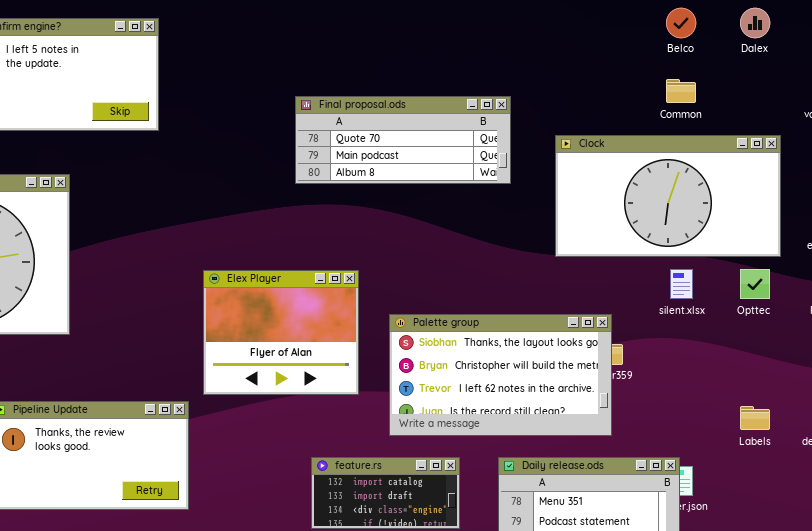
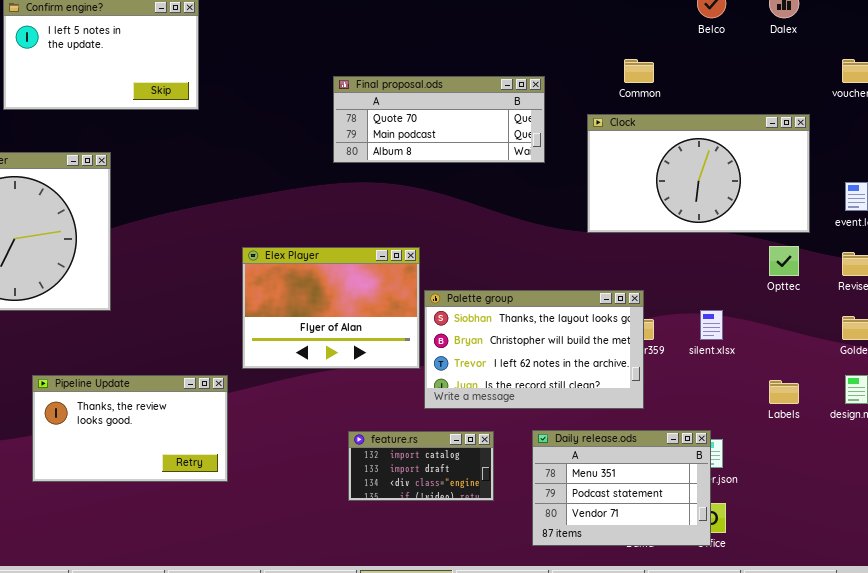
Common: [666,79,696,103] -> [624,59,654,83], moved
silent.xlsx: [670,269,693,299] -> [700,310,723,340], moved
Elex Player: [203,270,359,395] -> [242,247,420,369], resized

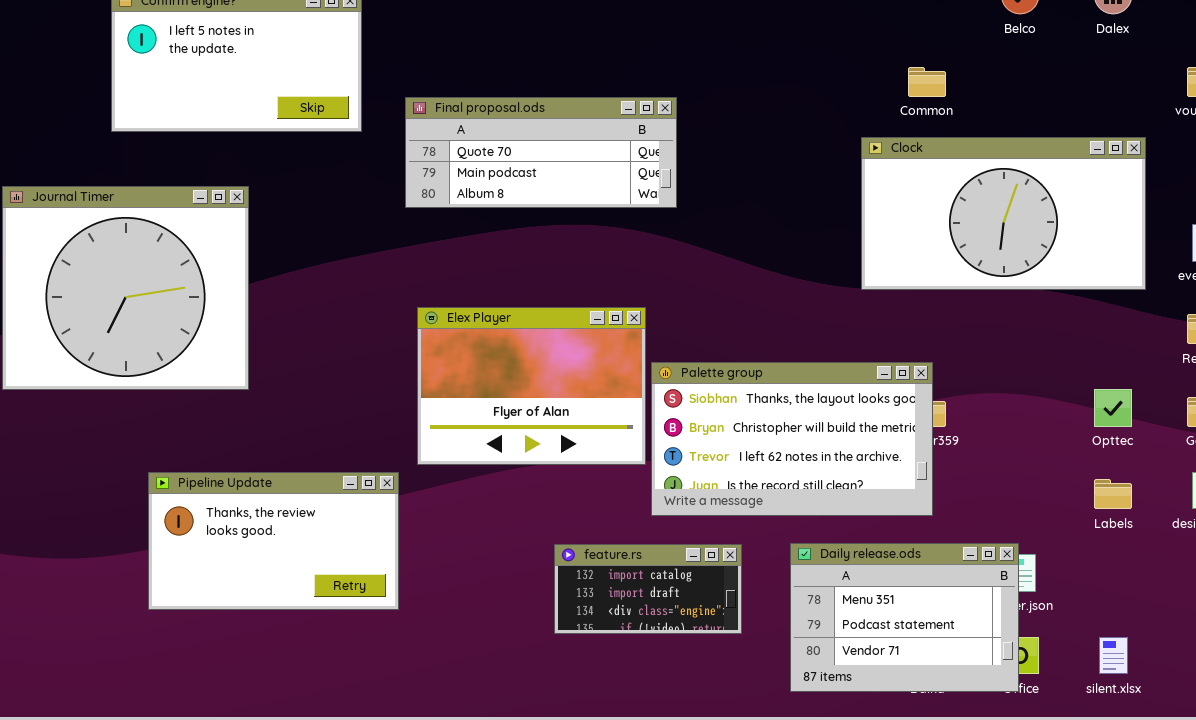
Final proposal.ods: [333,76,545,163] -> [405,97,677,208], moved
Opttec: [769,246,799,276] -> [1094,389,1132,427], moved
silent.xlsx: [700,310,723,340] -> [1099,637,1128,674], moved

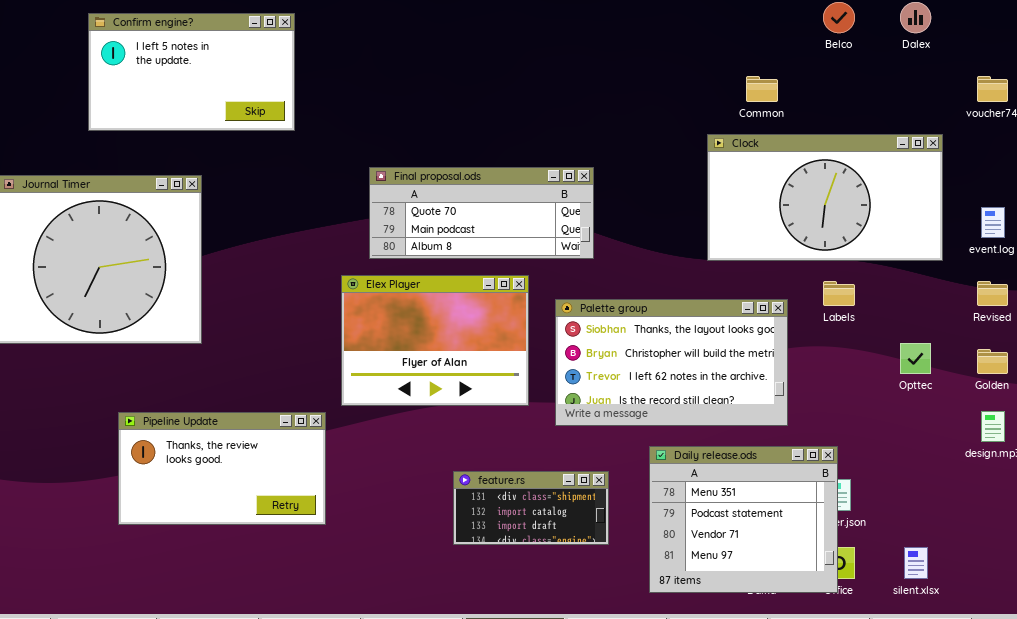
Final proposal.ods: [405,97,677,208] -> [369,167,594,259], moved
Palette group: [651,362,933,516] -> [555,299,788,426], moved
Labels: [1094,479,1132,509] -> [823,281,855,306], moved
Daily release.ods: [790,543,1019,692] -> [649,446,838,593], resized
feature.rs: [554,544,742,634] -> [453,471,609,545], scrolled up 1 row

